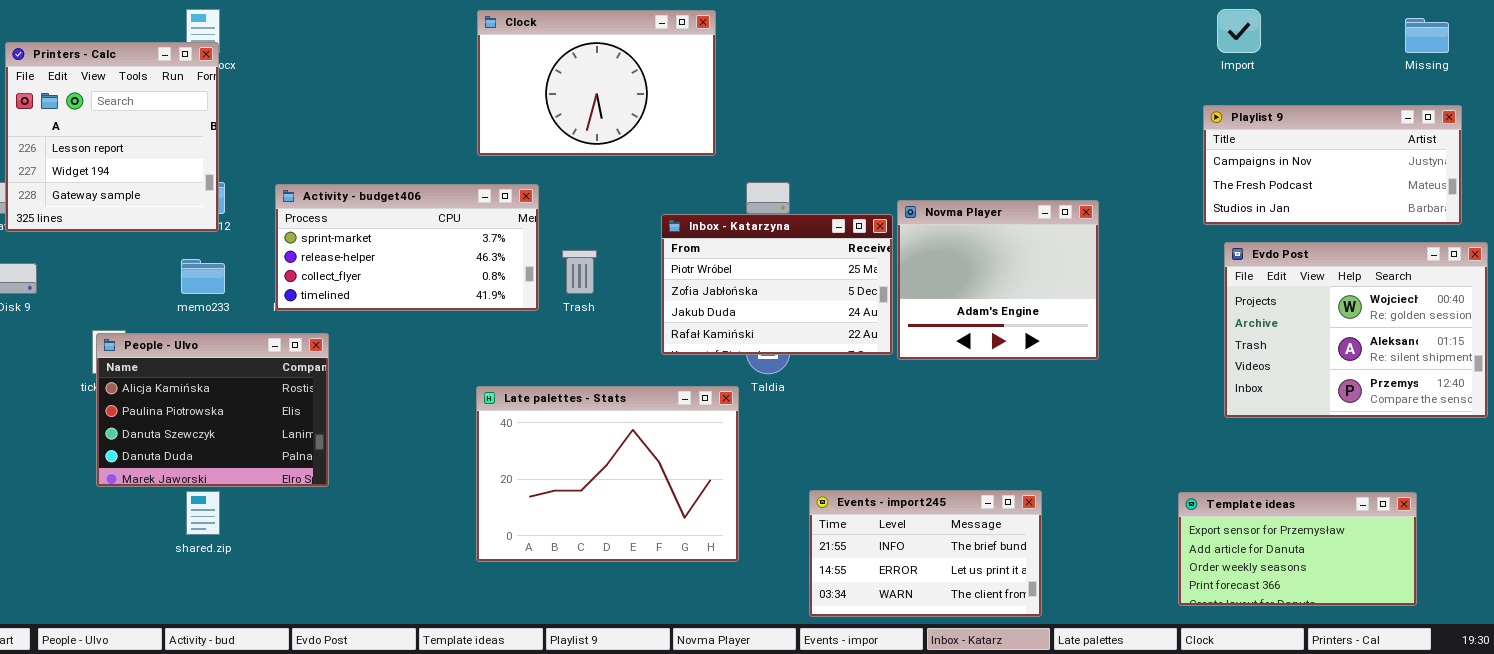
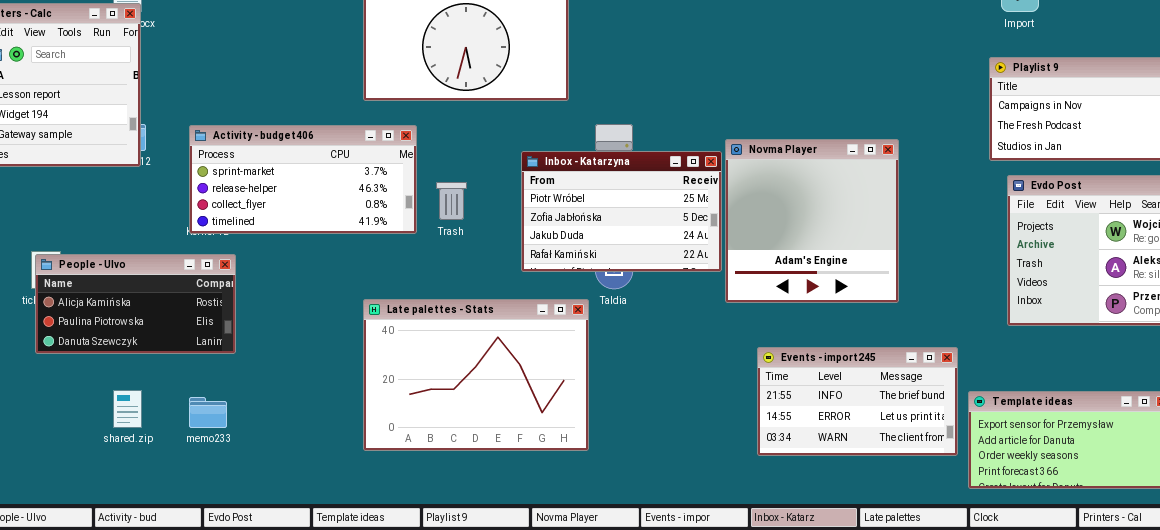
Novma Player: [897,200,1099,360] -> [725,139,899,303], resized
memo233: [181,259,225,294] -> [189,397,227,428], moved
People - Ulvo: [96,333,329,487] -> [35,254,236,354], resized
Events - import245: [809,490,1042,617] -> [757,347,958,456], moved

